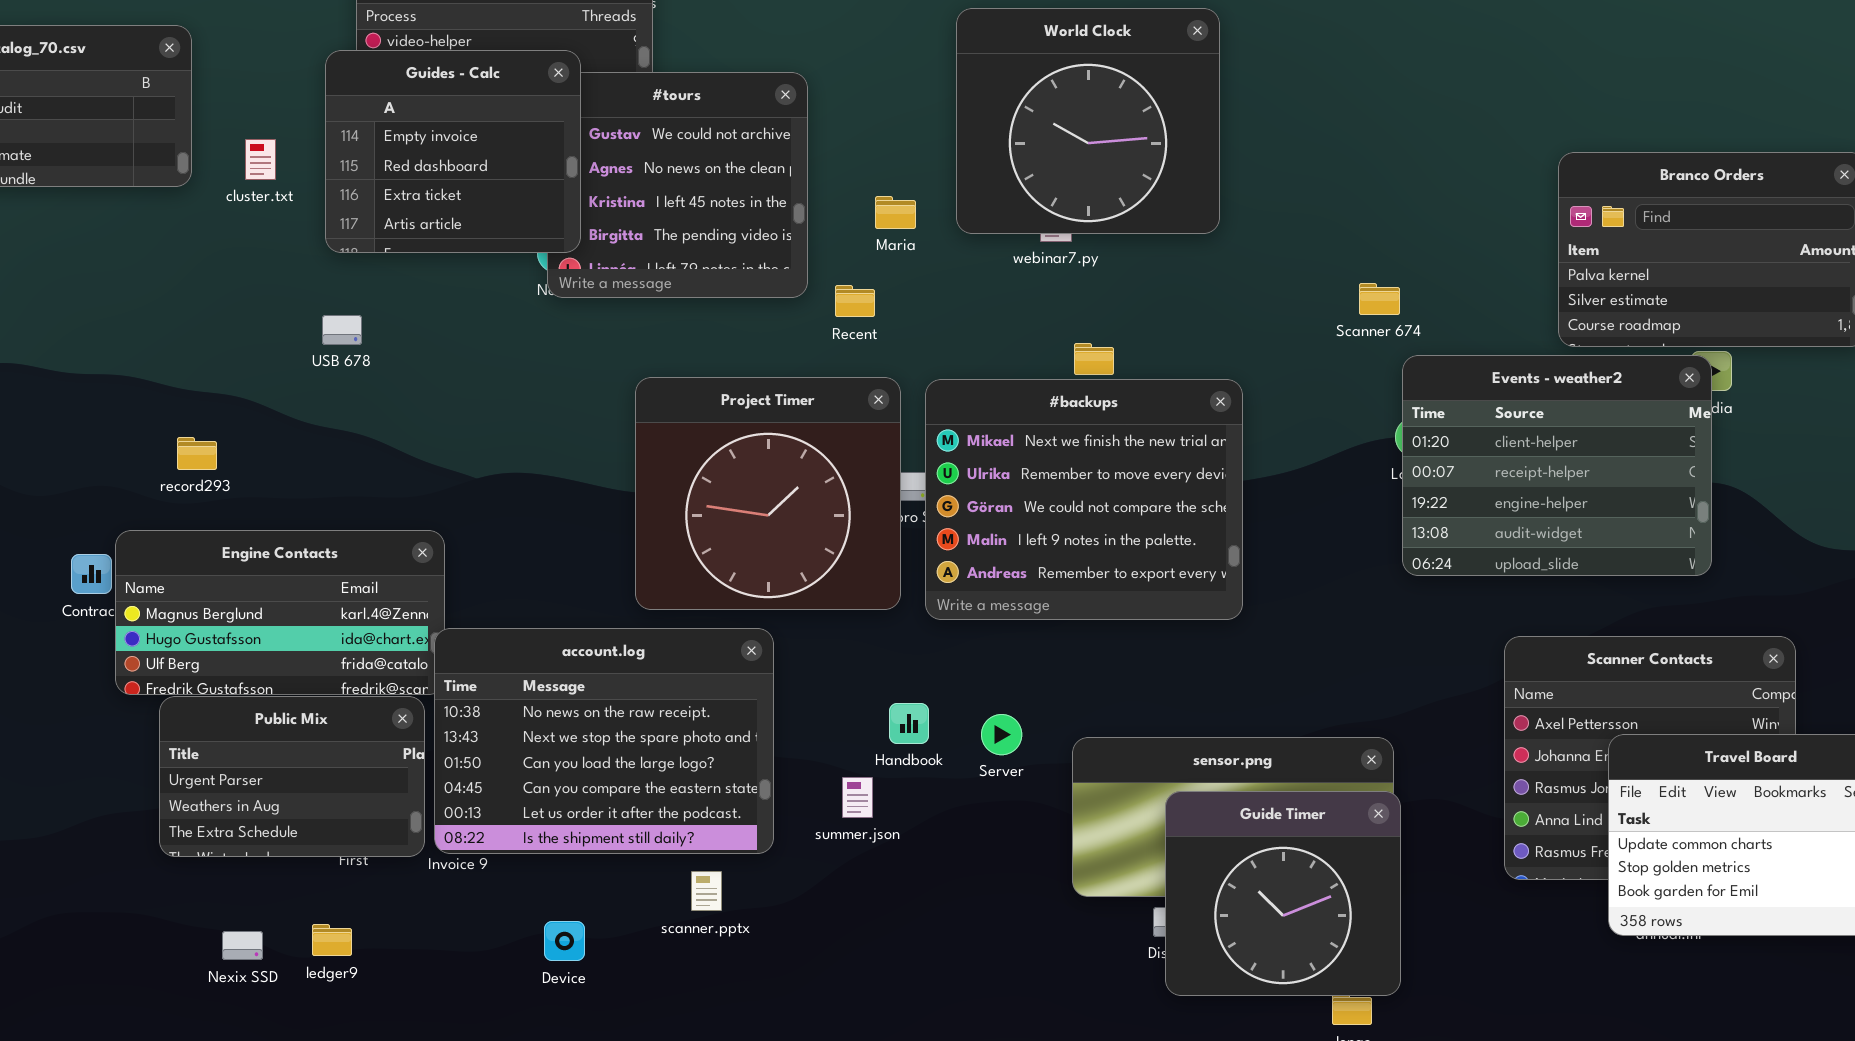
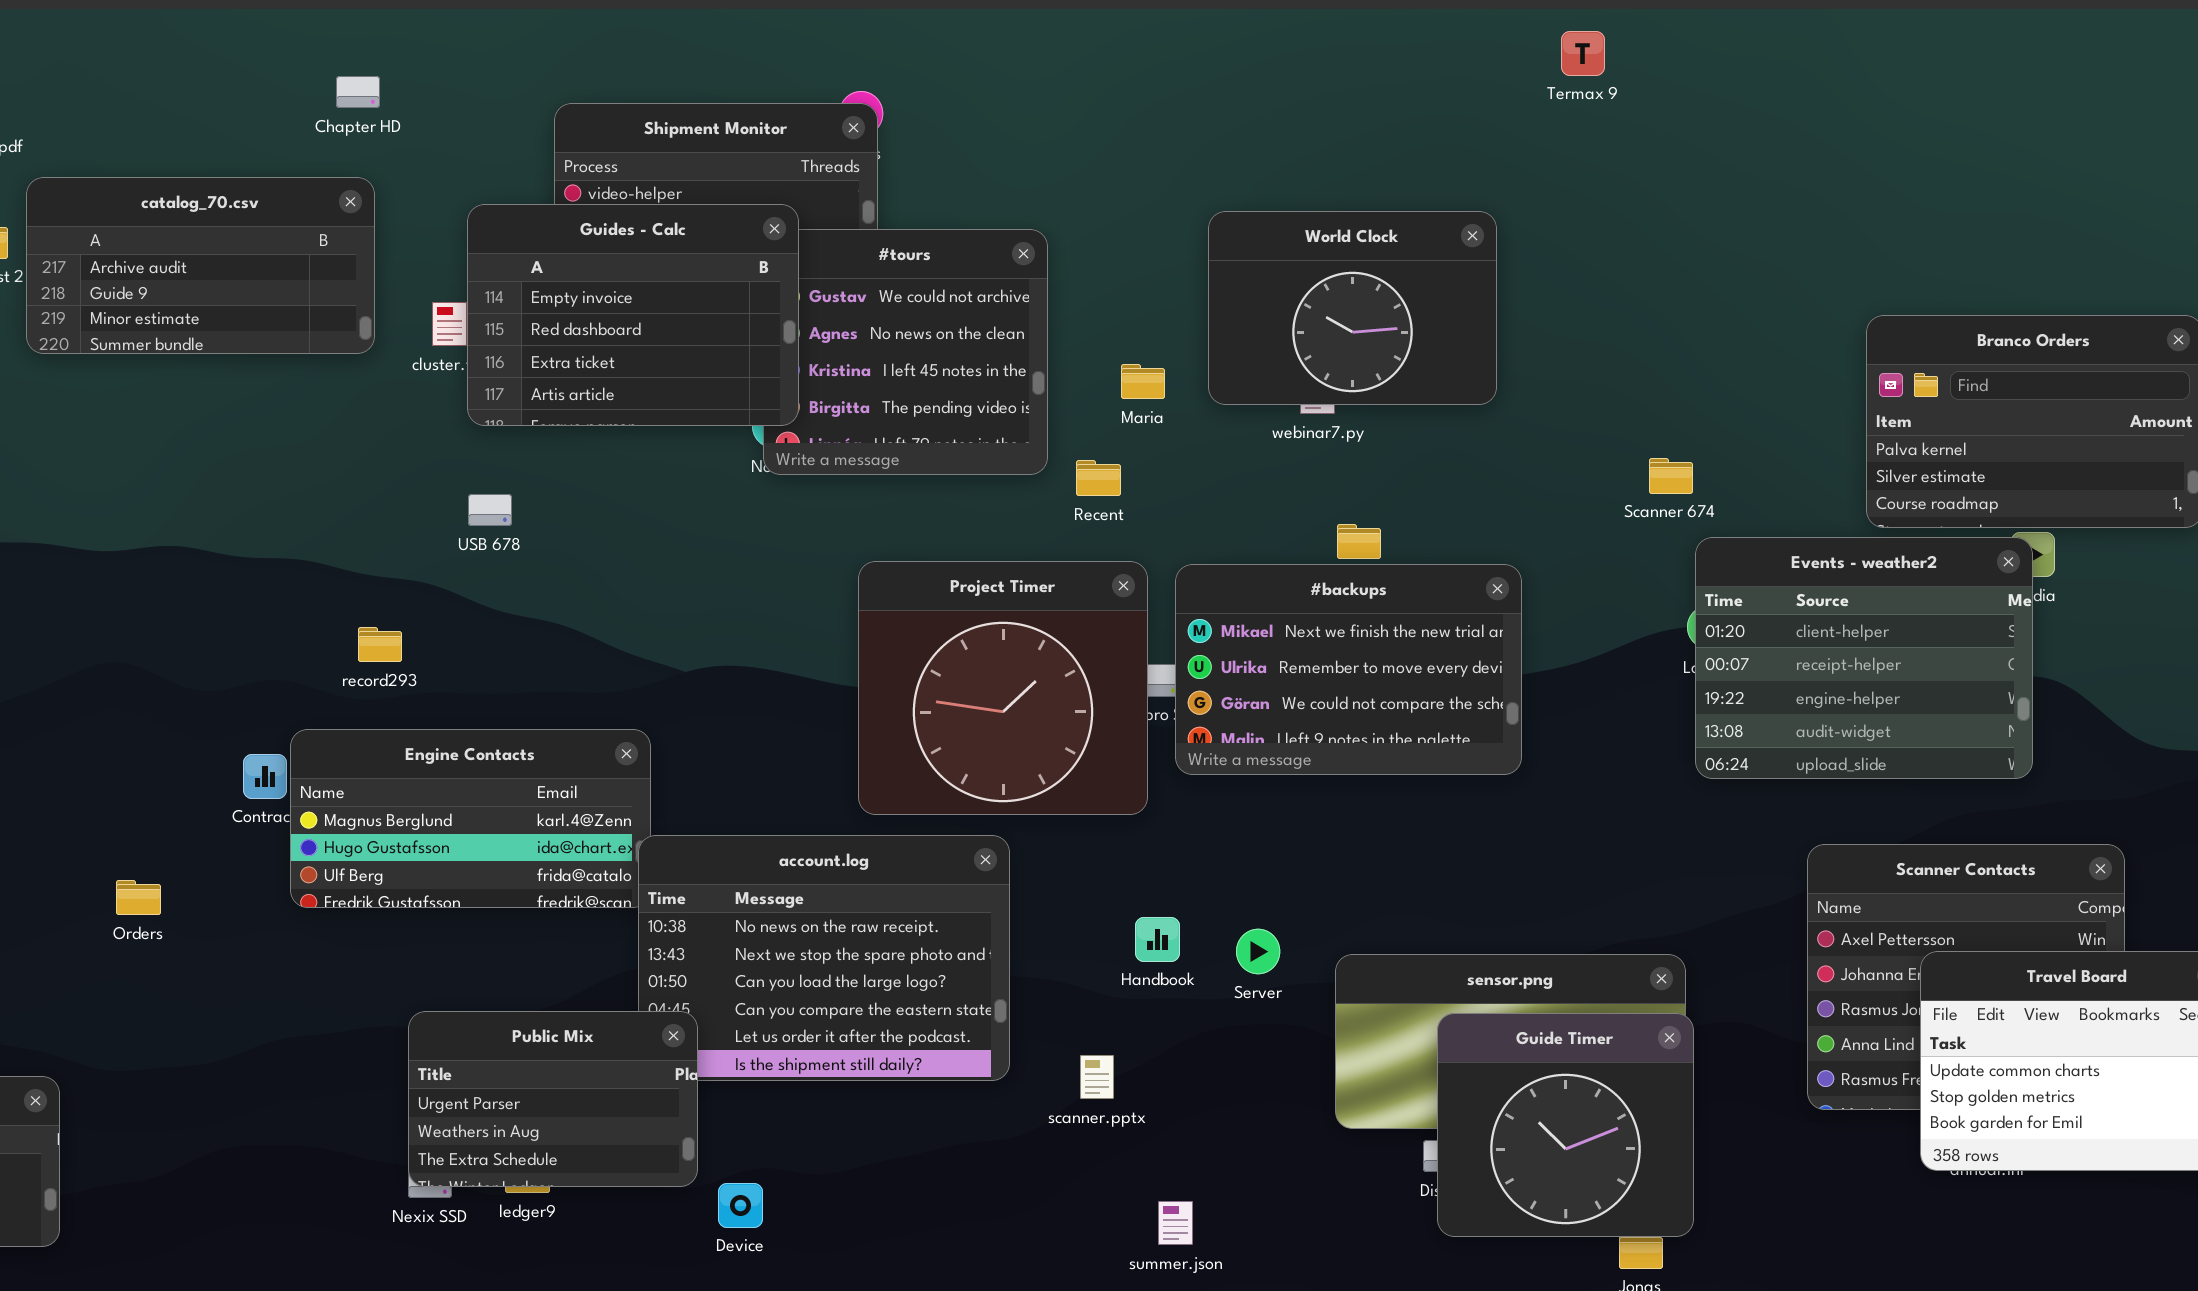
World Clock: [956,8,1220,234] -> [1208,211,1497,405], resized
Guides - Calc: [325,50,581,253] -> [467,204,799,426], resized
USB 678: [322,315,362,345] -> [468,494,512,526], moved
#backups: [925,379,1243,620] -> [1175,564,1522,775], resized
Public Mix: [159,696,425,857] -> [408,1011,698,1187], moved
summer.json: [842,777,873,818] -> [1158,1201,1193,1245], moved
scanner.pptx: [691,871,722,911] -> [1080,1055,1114,1099], moved
Device: [544,921,585,961] -> [718,1183,763,1228], moved

